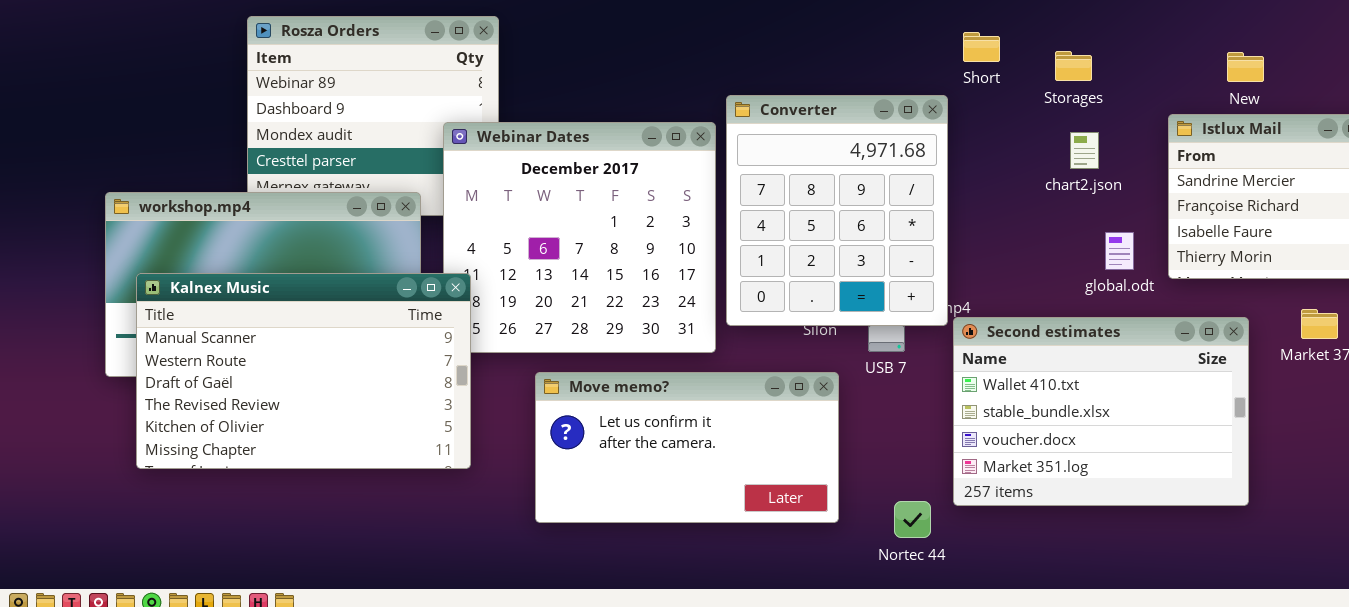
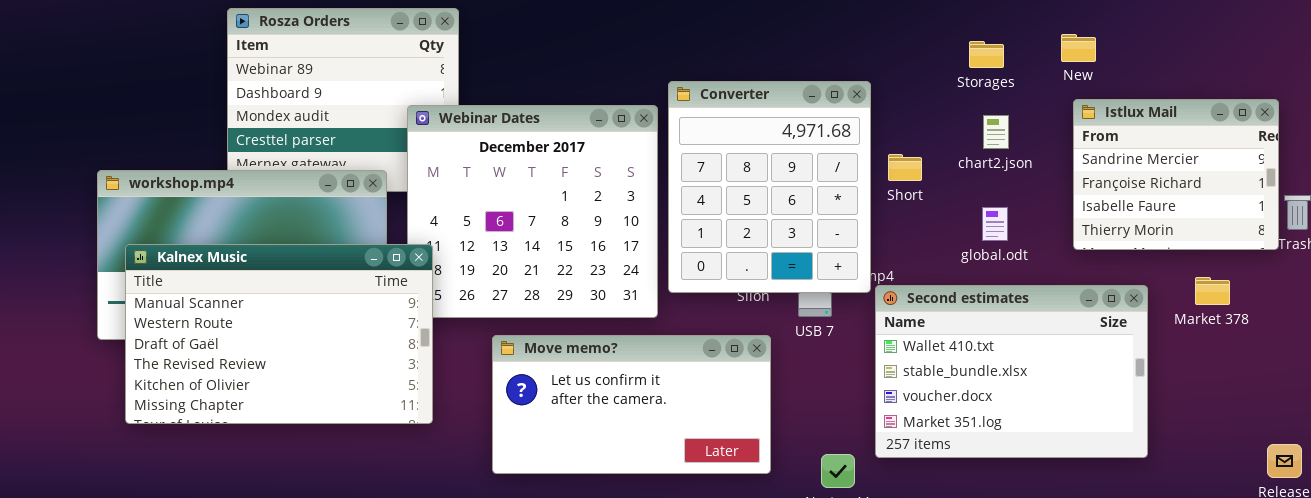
Short: [963,32,1000,62] -> [888,154,922,181], moved
New: [1227,52,1264,82] -> [1061,34,1096,62], moved
global.odt: [1105,232,1134,270] -> [982,207,1008,241], moved

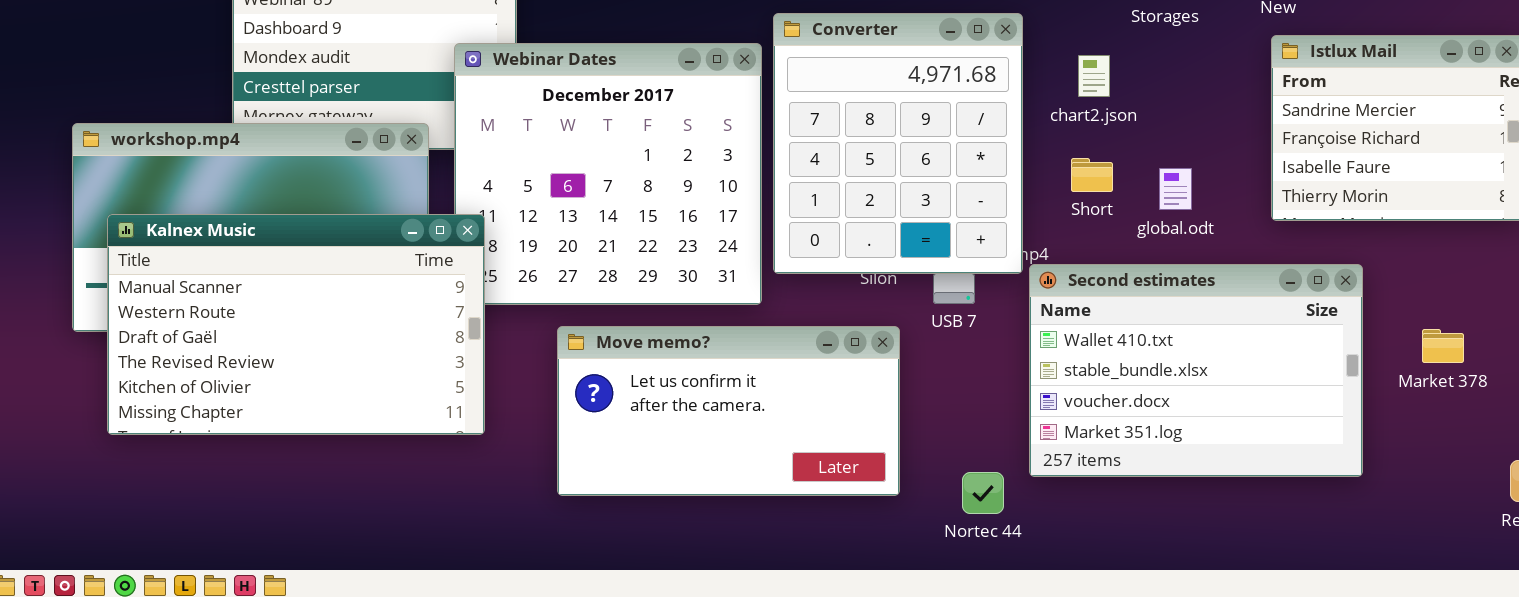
chart2.json: [983,115,1009,149] -> [1078,55,1110,97], moved
Short: [888,154,922,181] -> [1071,158,1113,192], moved
Market 378: [1195,277,1230,305] -> [1422,329,1464,363], moved

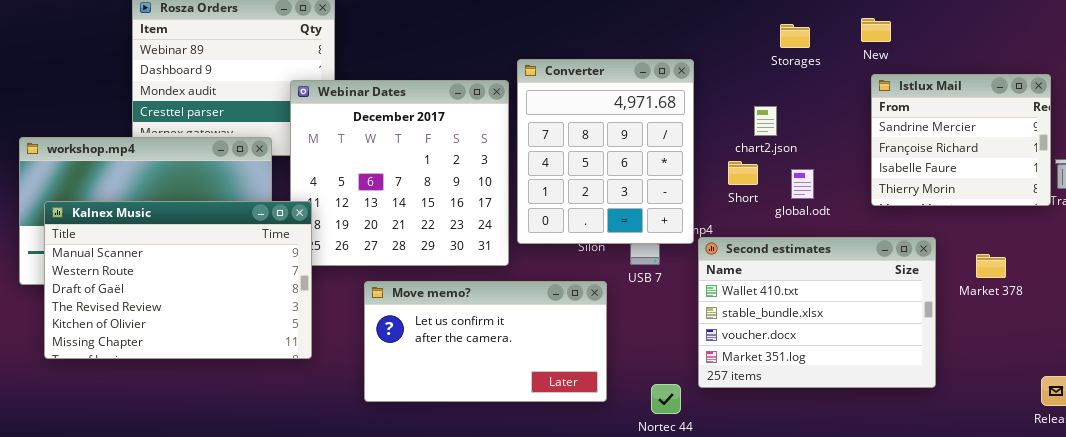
chart2.json: [1078,55,1110,97] -> [754,106,777,136], moved
Market 378: [1422,329,1464,363] -> [976,254,1006,278], moved

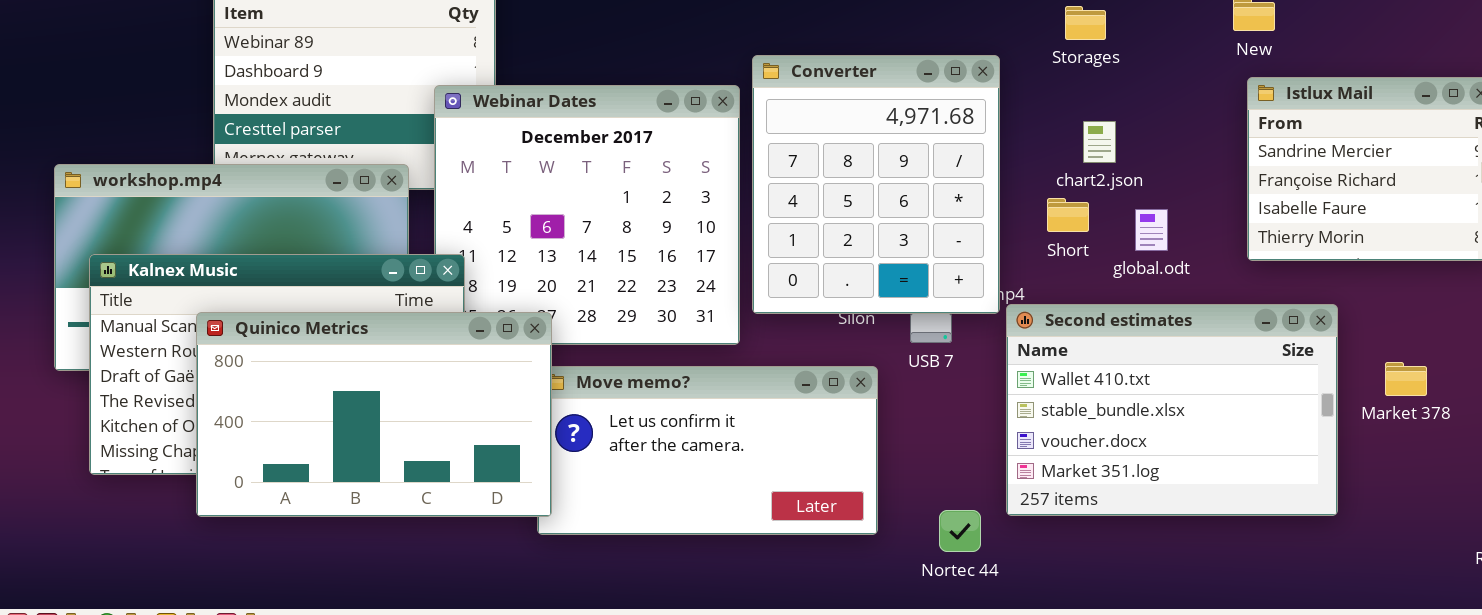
Storages: [780,24,810,48] -> [1065,6,1106,40], moved
Quinico Metrics: none -> [196,312,552,517], opened
Market 378: [976,254,1006,278] -> [1385,362,1427,396], moved

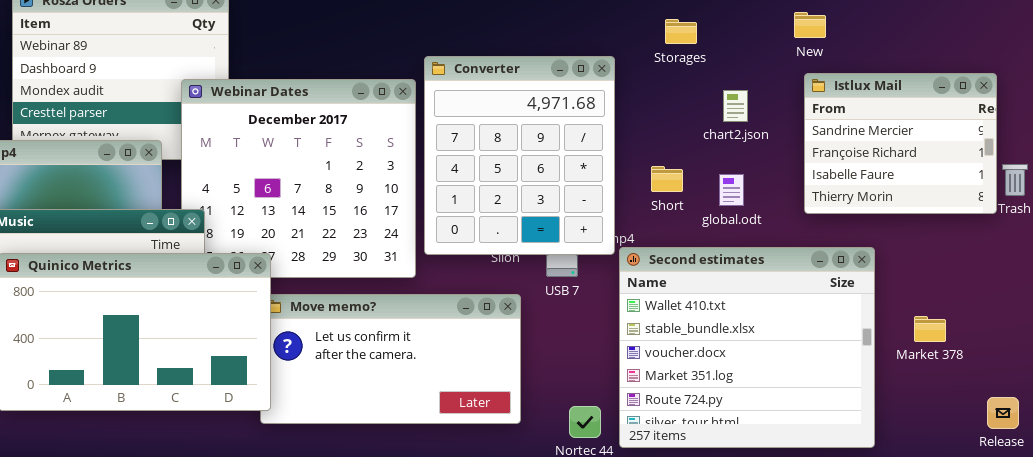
chart2.json: [1083,121,1116,163] -> [723,90,748,122], moved
Second estimates: [1006,304,1338,516] -> [619,247,875,448], resized
Market 378: [1385,362,1427,396] -> [914,316,946,342], moved

